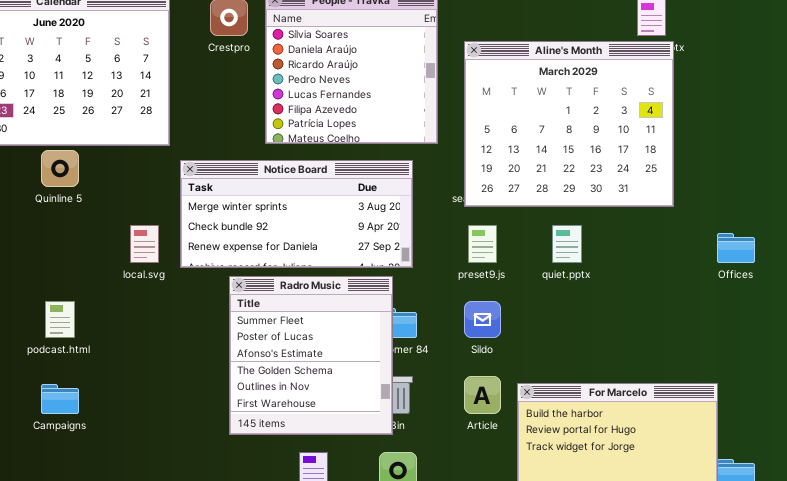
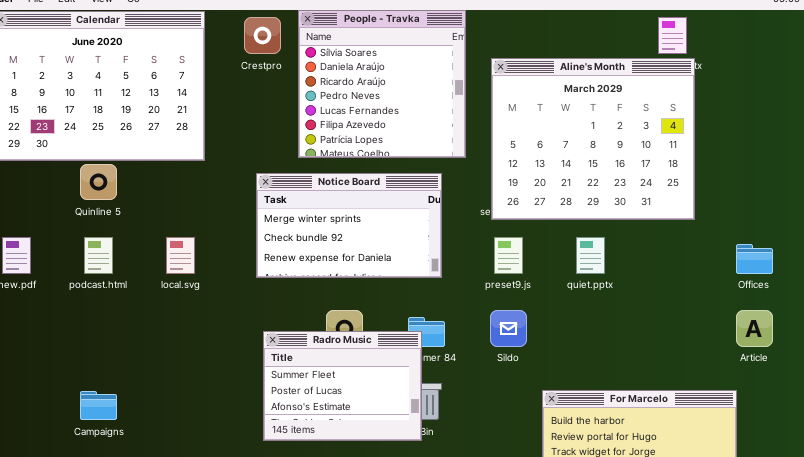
Notice Board: [180,160,413,268] -> [256,173,442,278], resized
Radro Music: [229,276,393,435] -> [263,331,422,441], resized
podcast.html: [45,301,75,338] -> [84,237,113,274], moved
Article: [464,376,501,414] -> [736,310,773,347], moved

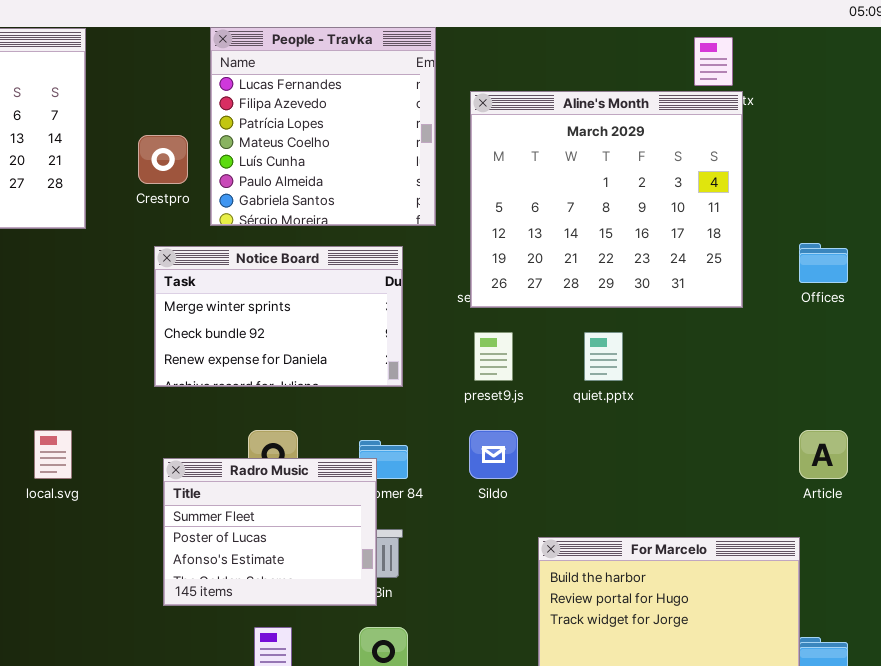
People - Travka: [298,10,466,158] -> [210,27,436,226], scrolled down 4 rows
Crestpro: [244,17,281,54] -> [138,135,188,184], moved
local.svg: [166,237,195,274] -> [34,430,72,479], moved
Offices: [736,244,773,274] -> [799,243,848,283], moved

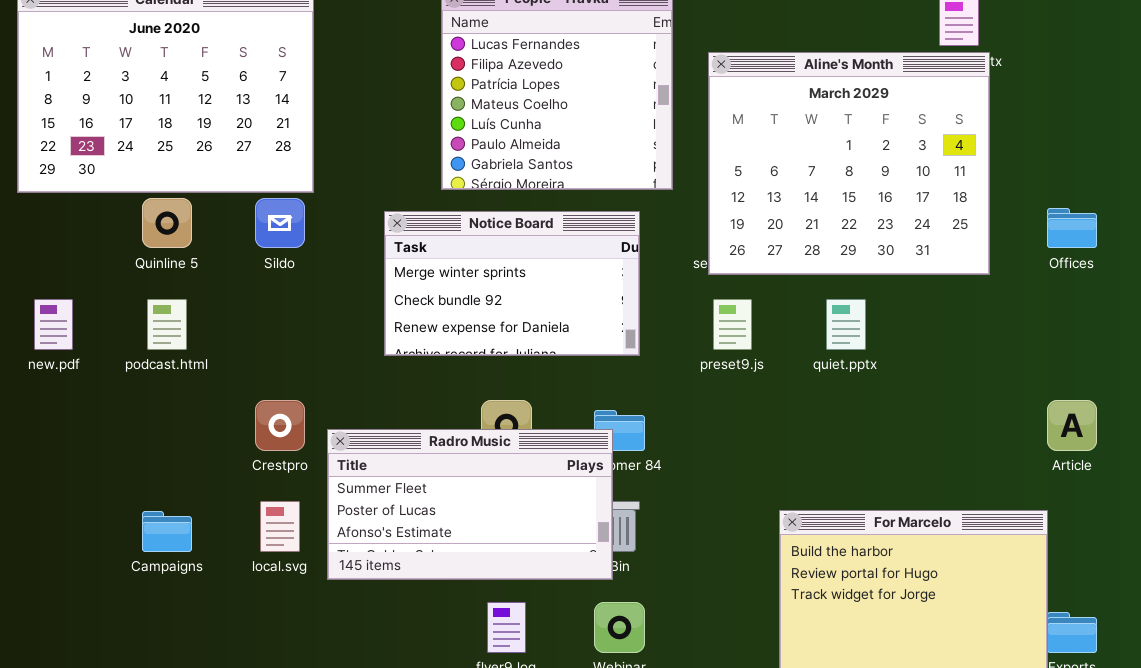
Crestpro: [138,135,188,184] -> [255,400,305,451], moved
local.svg: [34,430,72,479] -> [260,501,300,552], moved
Sildo: [469,430,518,479] -> [255,198,305,248], moved
Radro Music: [163,458,377,606] -> [327,429,613,580], resized

